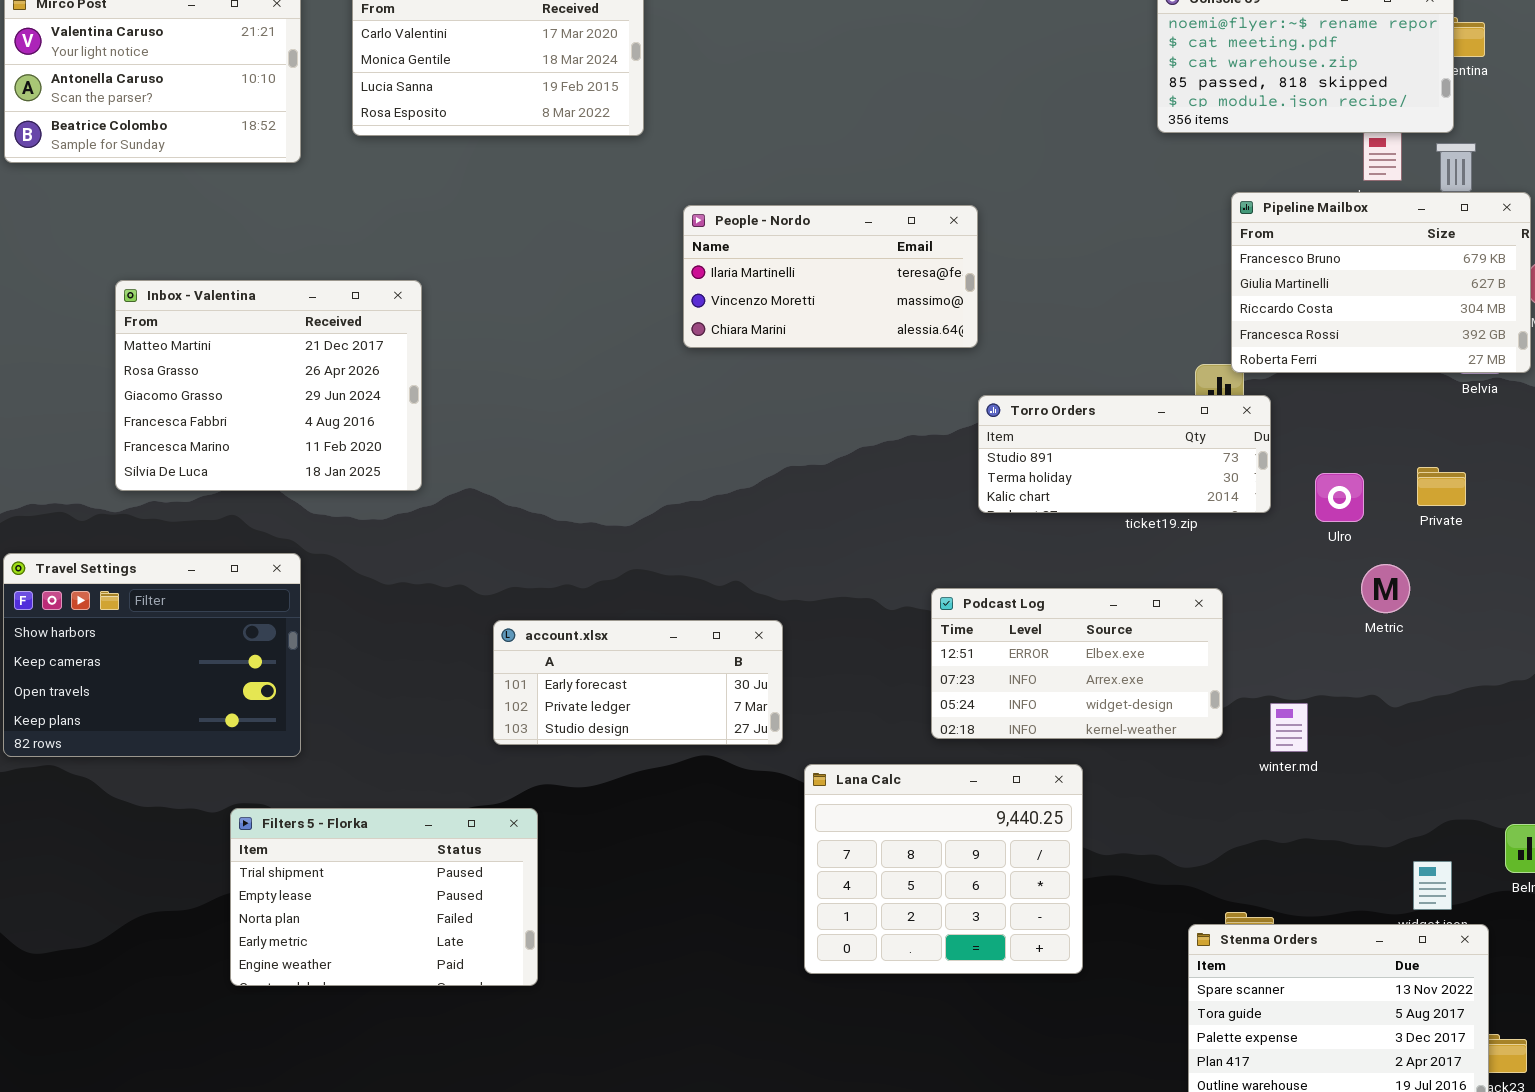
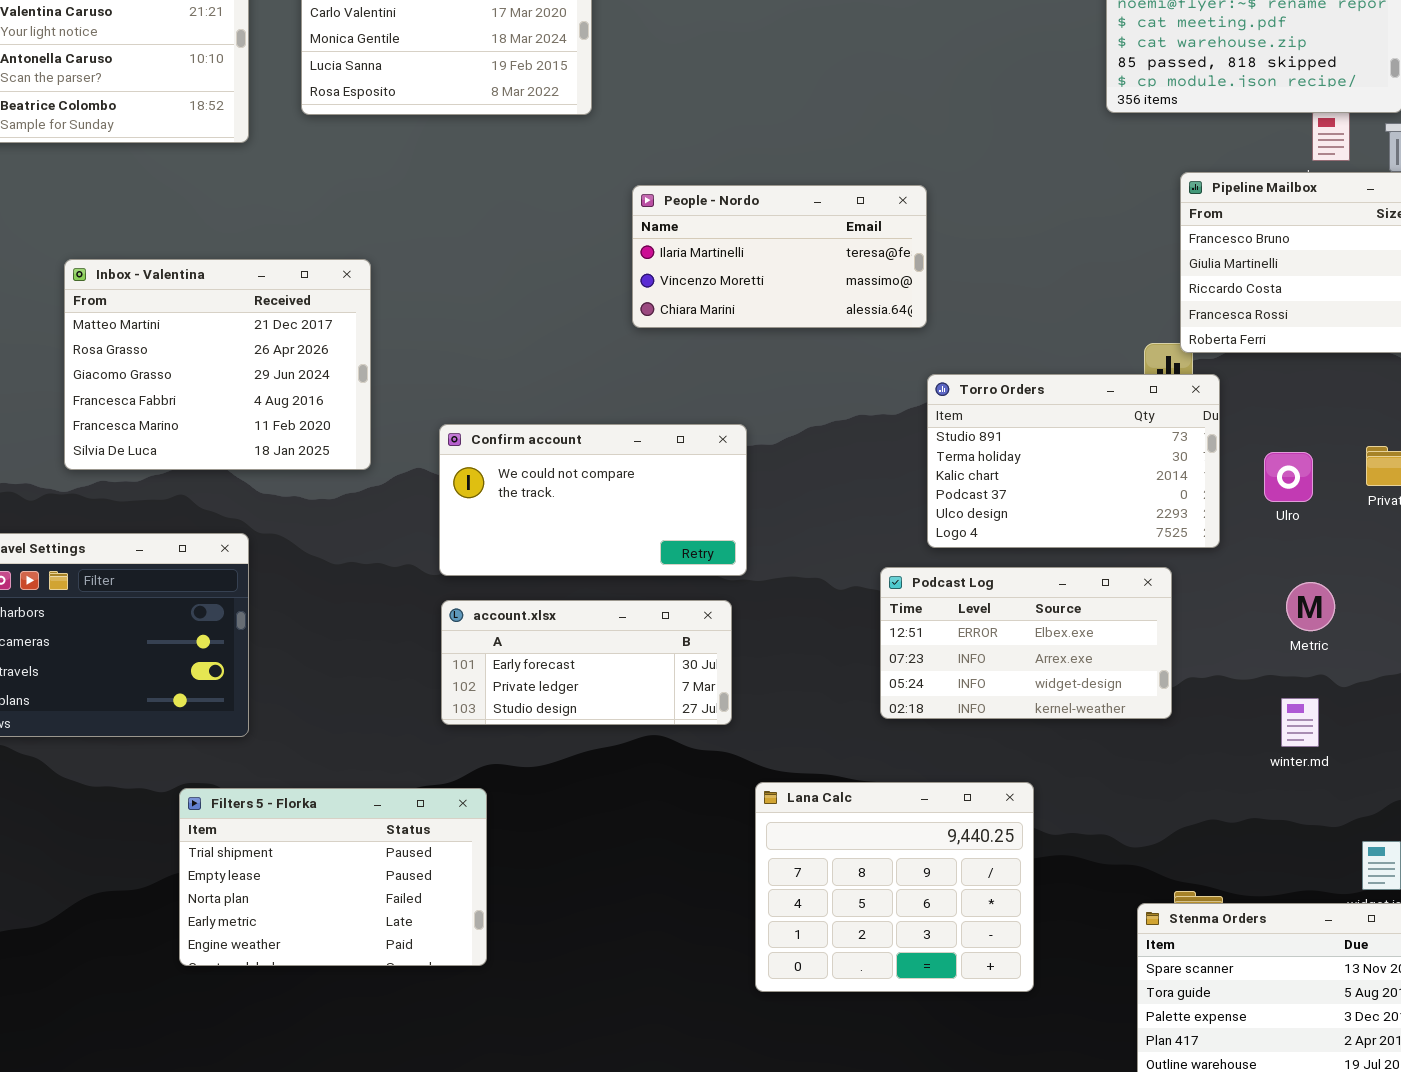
Torro Orders: [978,395,1271,513] -> [927,374,1220,548], resized
Confirm account: none -> [439,424,747,576], opened
Metric: [1361,564,1410,613] -> [1286,582,1335,631], moved
winter.md: [1270,703,1308,752] -> [1281,698,1319,747], moved
Lana Calc: [804,764,1083,974] -> [755,782,1034,992], moved

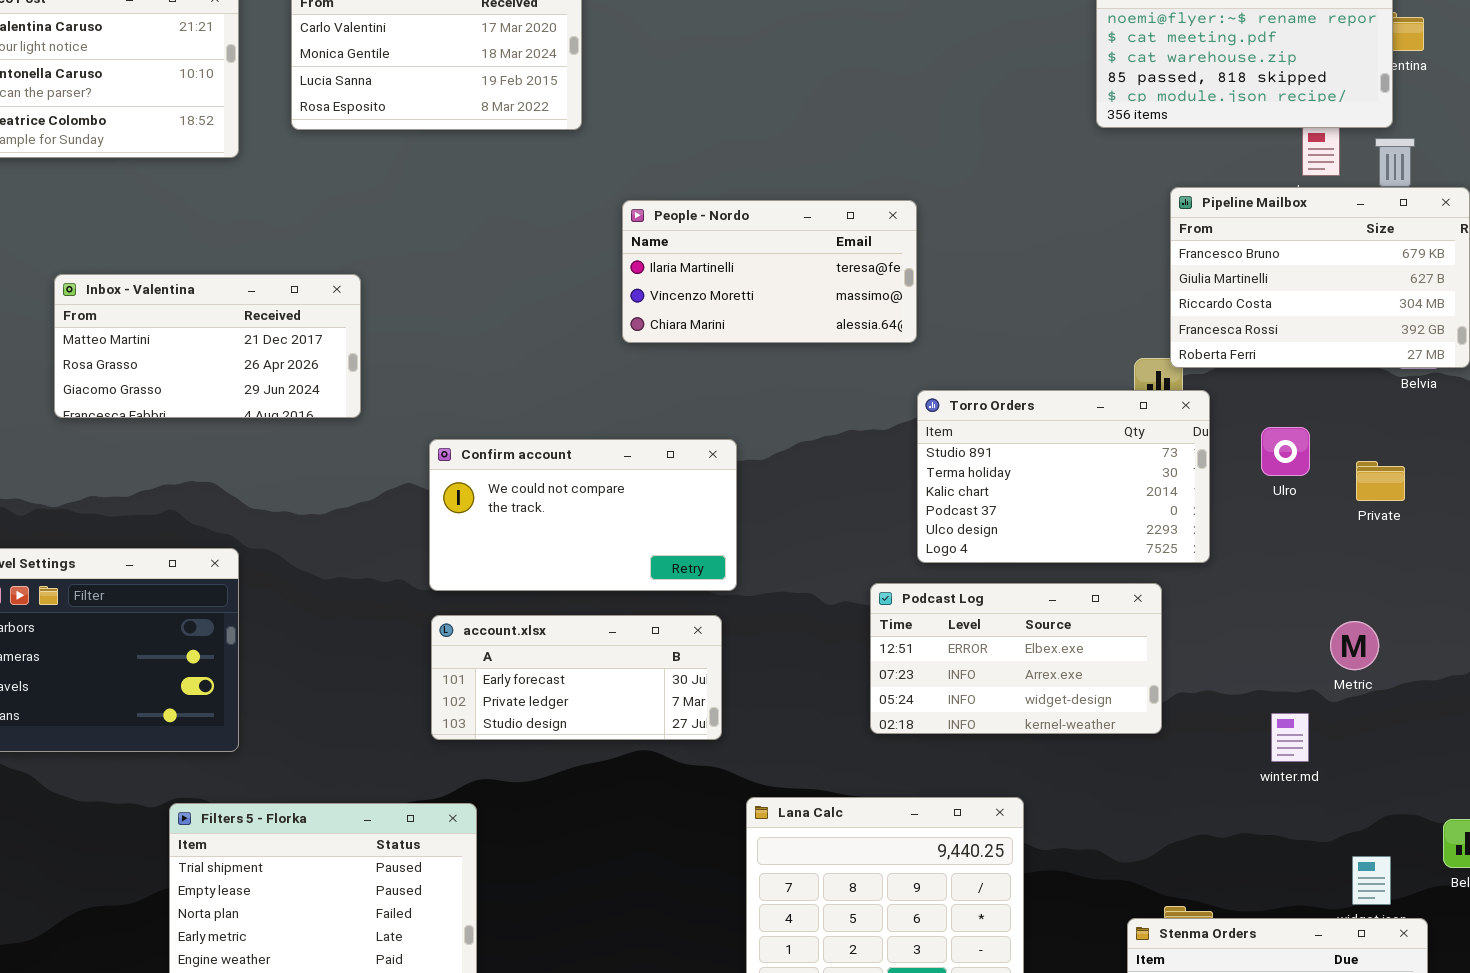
Inbox - Valentina: [64,259,371,470] -> [54,274,361,418], resized
Ulro: [1264,452,1313,502] -> [1261,427,1310,476], moved
Metric: [1286,582,1335,631] -> [1330,621,1379,670], moved

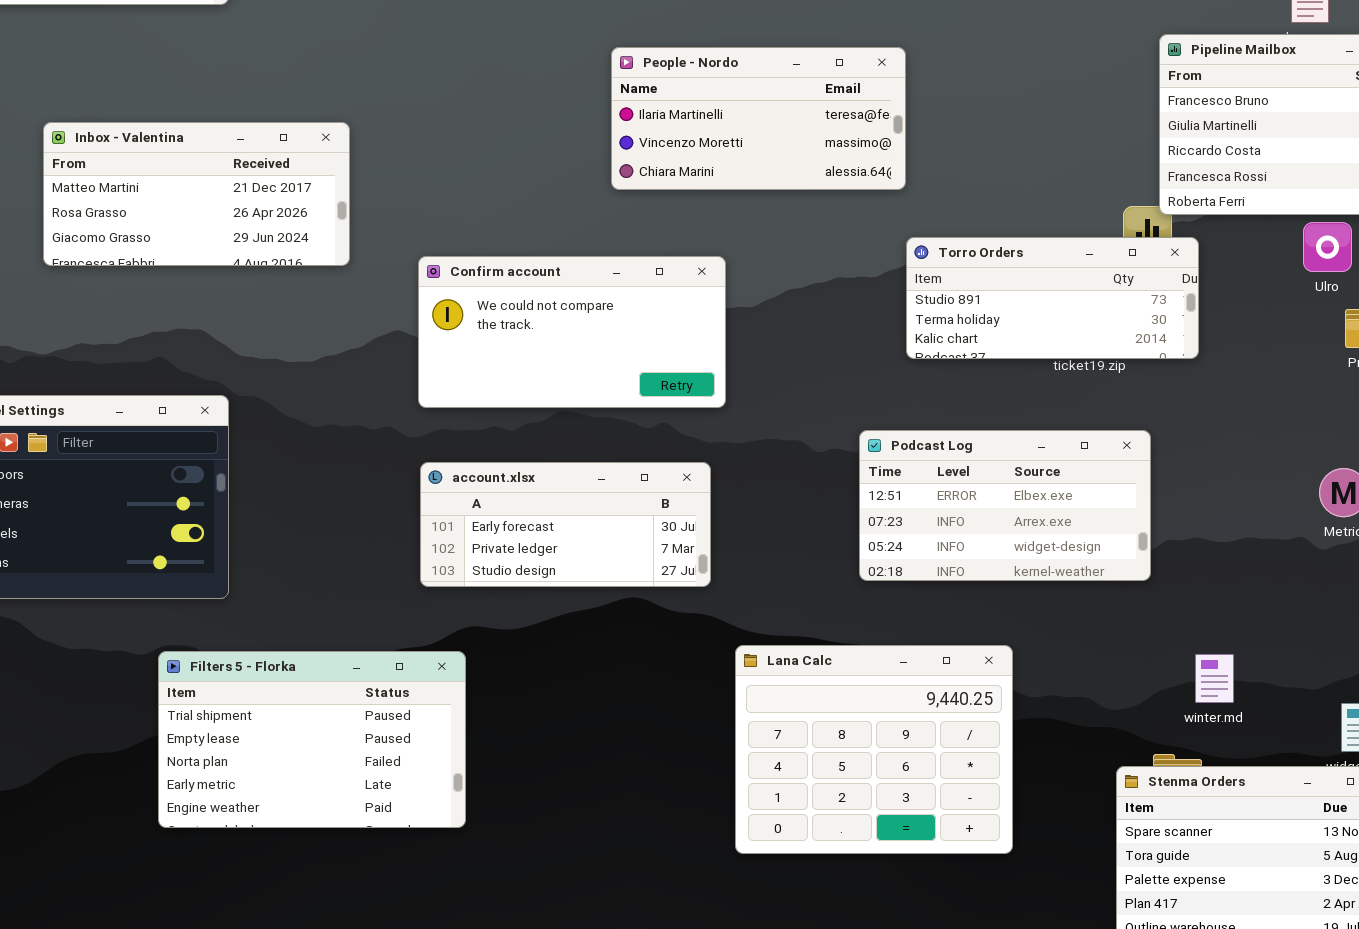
Torro Orders: [917,390,1210,563] -> [906,237,1199,359], resized
Ulro: [1261,427,1310,476] -> [1303,222,1352,272], moved
Confirm account: [429,439,737,591] -> [418,256,726,408], moved
winter.md: [1271,713,1309,762] -> [1195,654,1234,703], moved

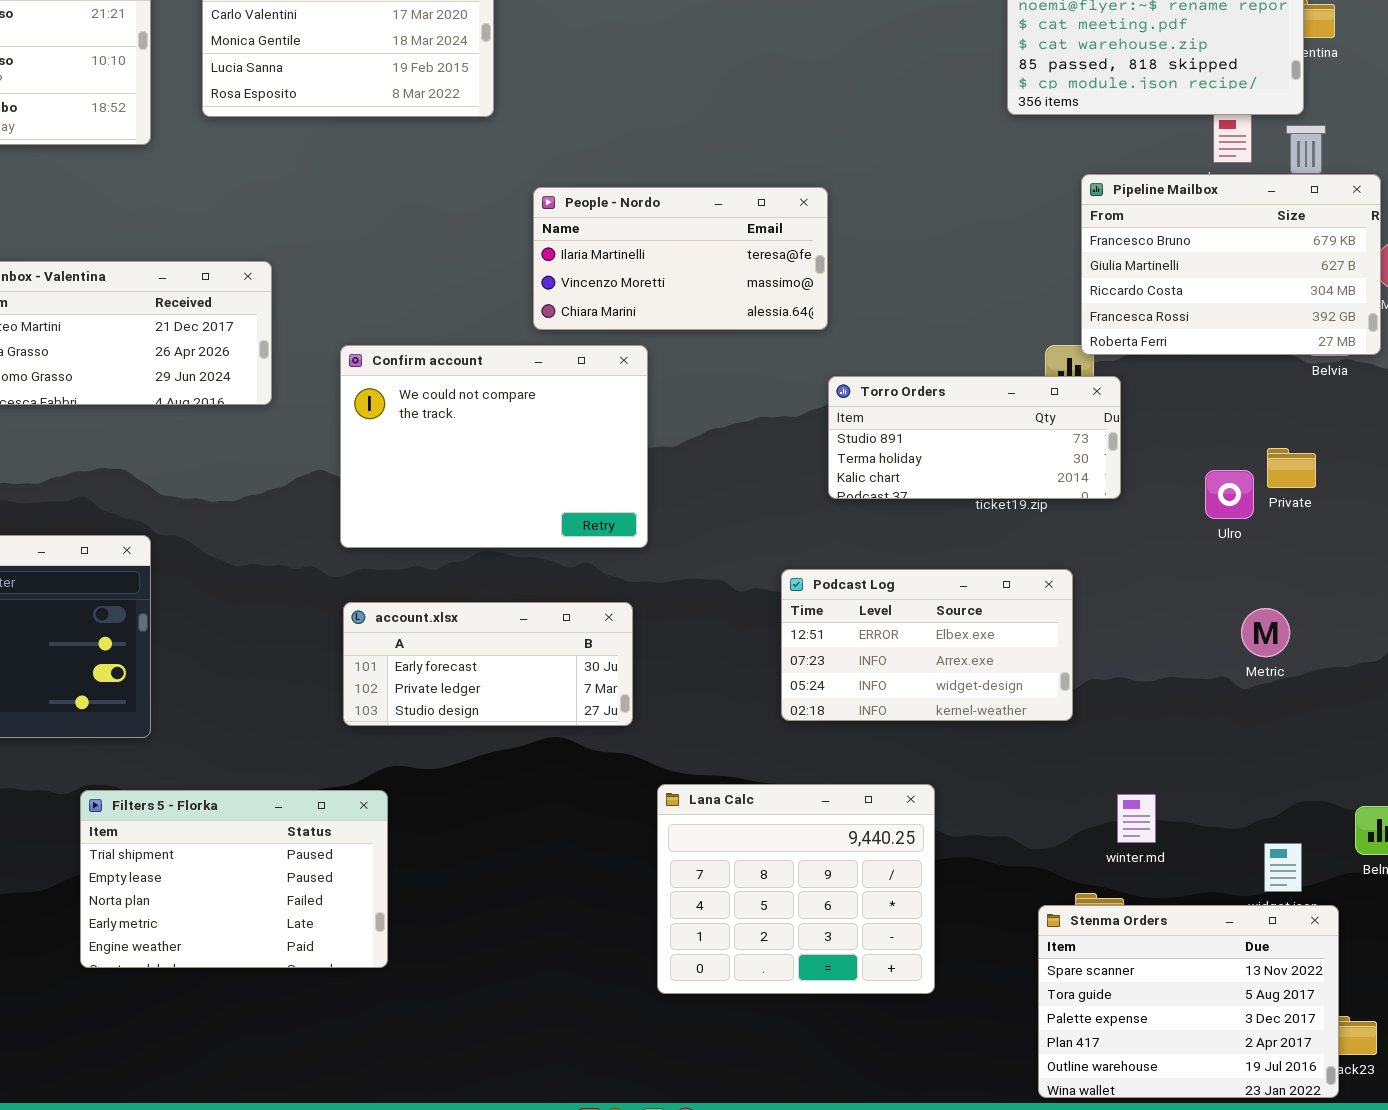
Ulro: [1303,222,1352,272] -> [1205,470,1254,519], moved
Confirm account: [418,256,726,408] -> [340,345,648,548], resized

